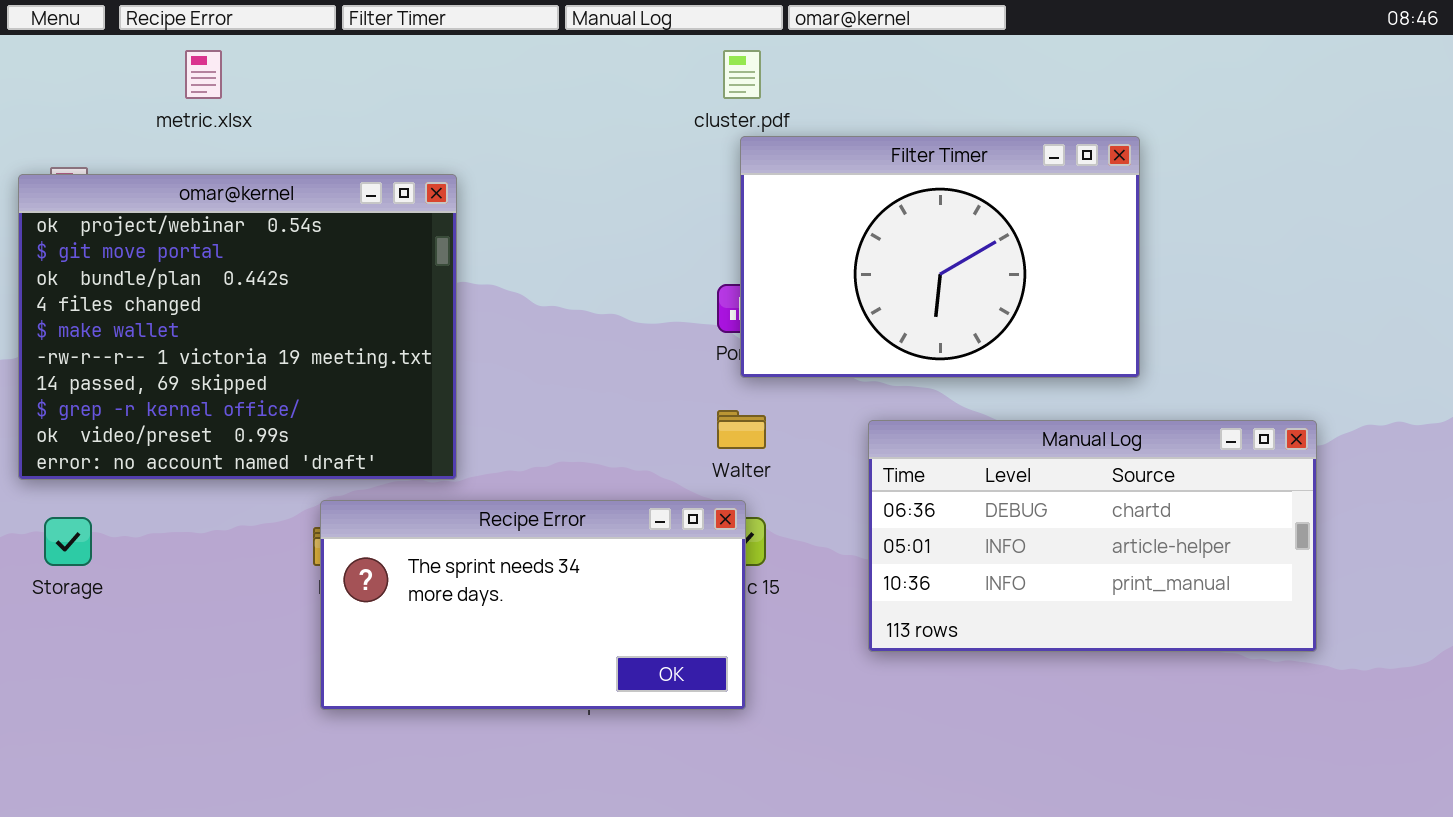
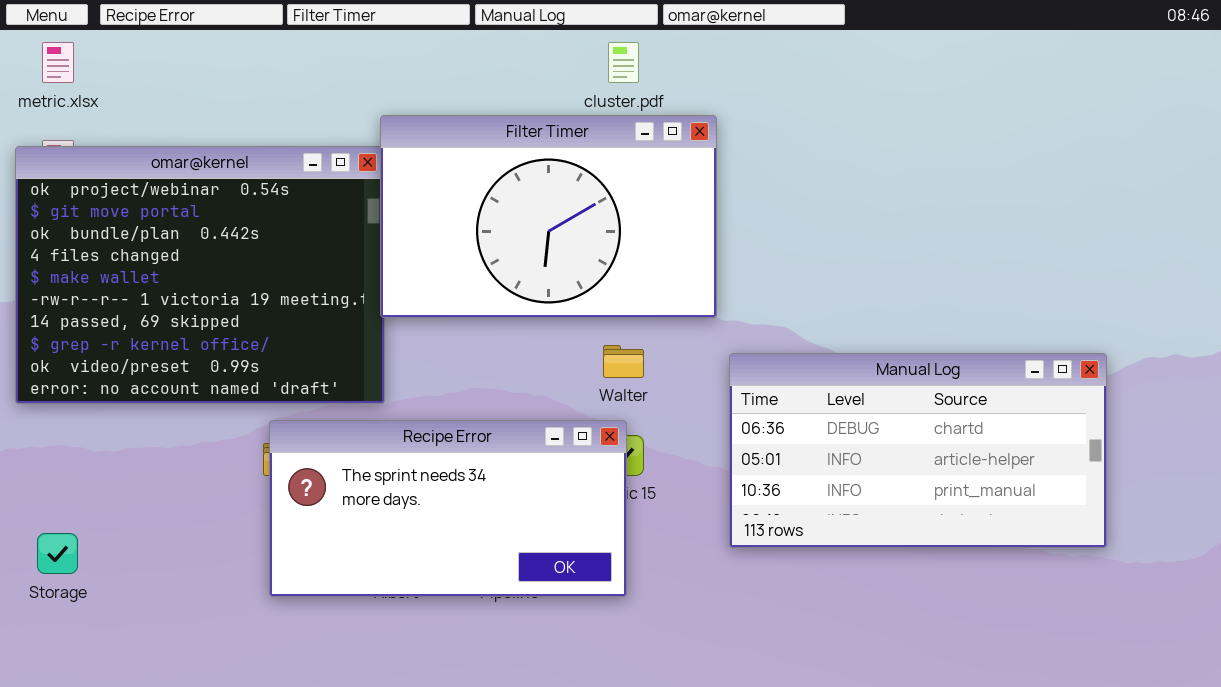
metric.xlsx: [185,50,222,99] -> [42,42,74,83], moved
Filter Timer: [740,136,1140,378] -> [380,115,717,318], moved
Storage: [44,517,92,566] -> [37,533,78,574], moved

